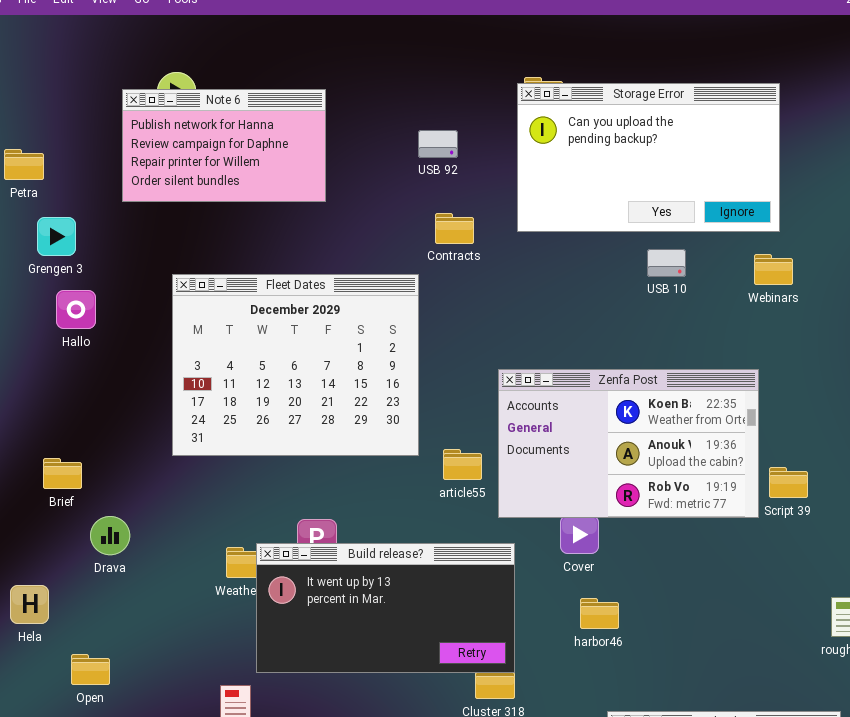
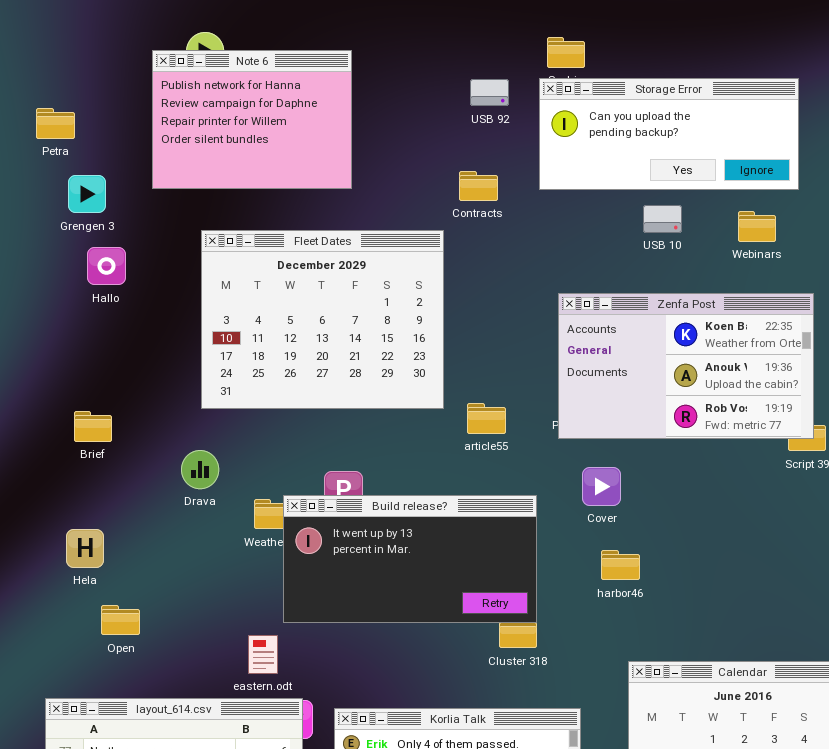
Storage Error: [517,83,780,232] -> [539,78,799,190], resized
Note 6: [122,89,326,202] -> [152,50,352,189], resized
USB 92: [418,130,458,158] -> [470,79,509,106], moved
USB 10: [647,249,686,277] -> [643,205,682,233], moved
Webinars: [754,254,793,285] -> [738,211,776,242], moved
Zenfa Post: [498,369,759,518] -> [558,293,814,439], moved
Drava: [90,516,130,555] -> [181,450,219,489], moved
Hela: [10,585,49,624] -> [66,529,104,568], moved

